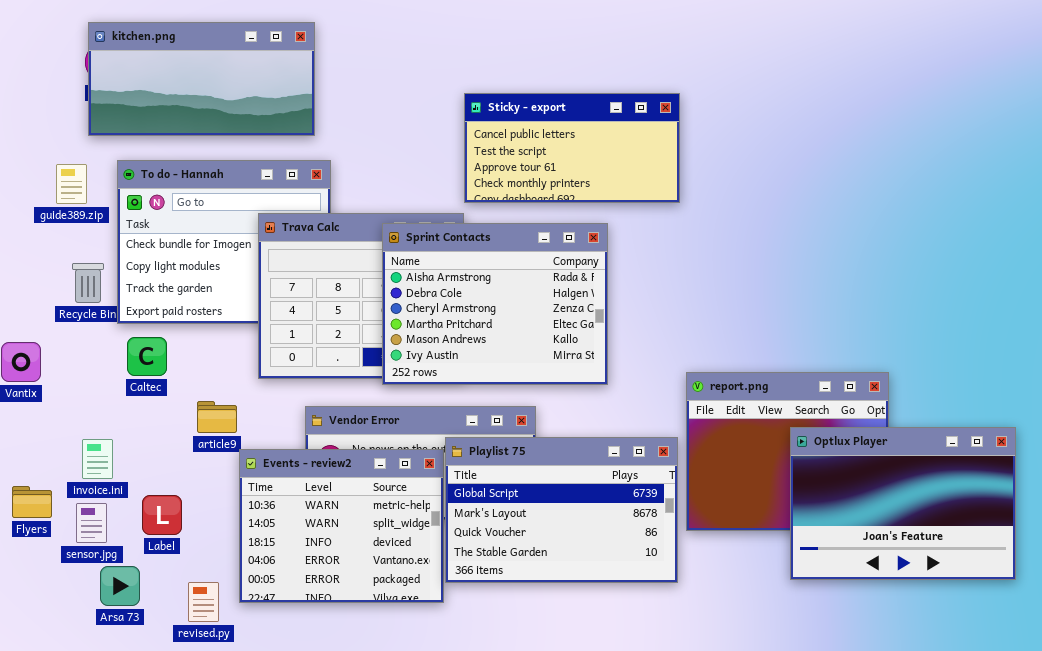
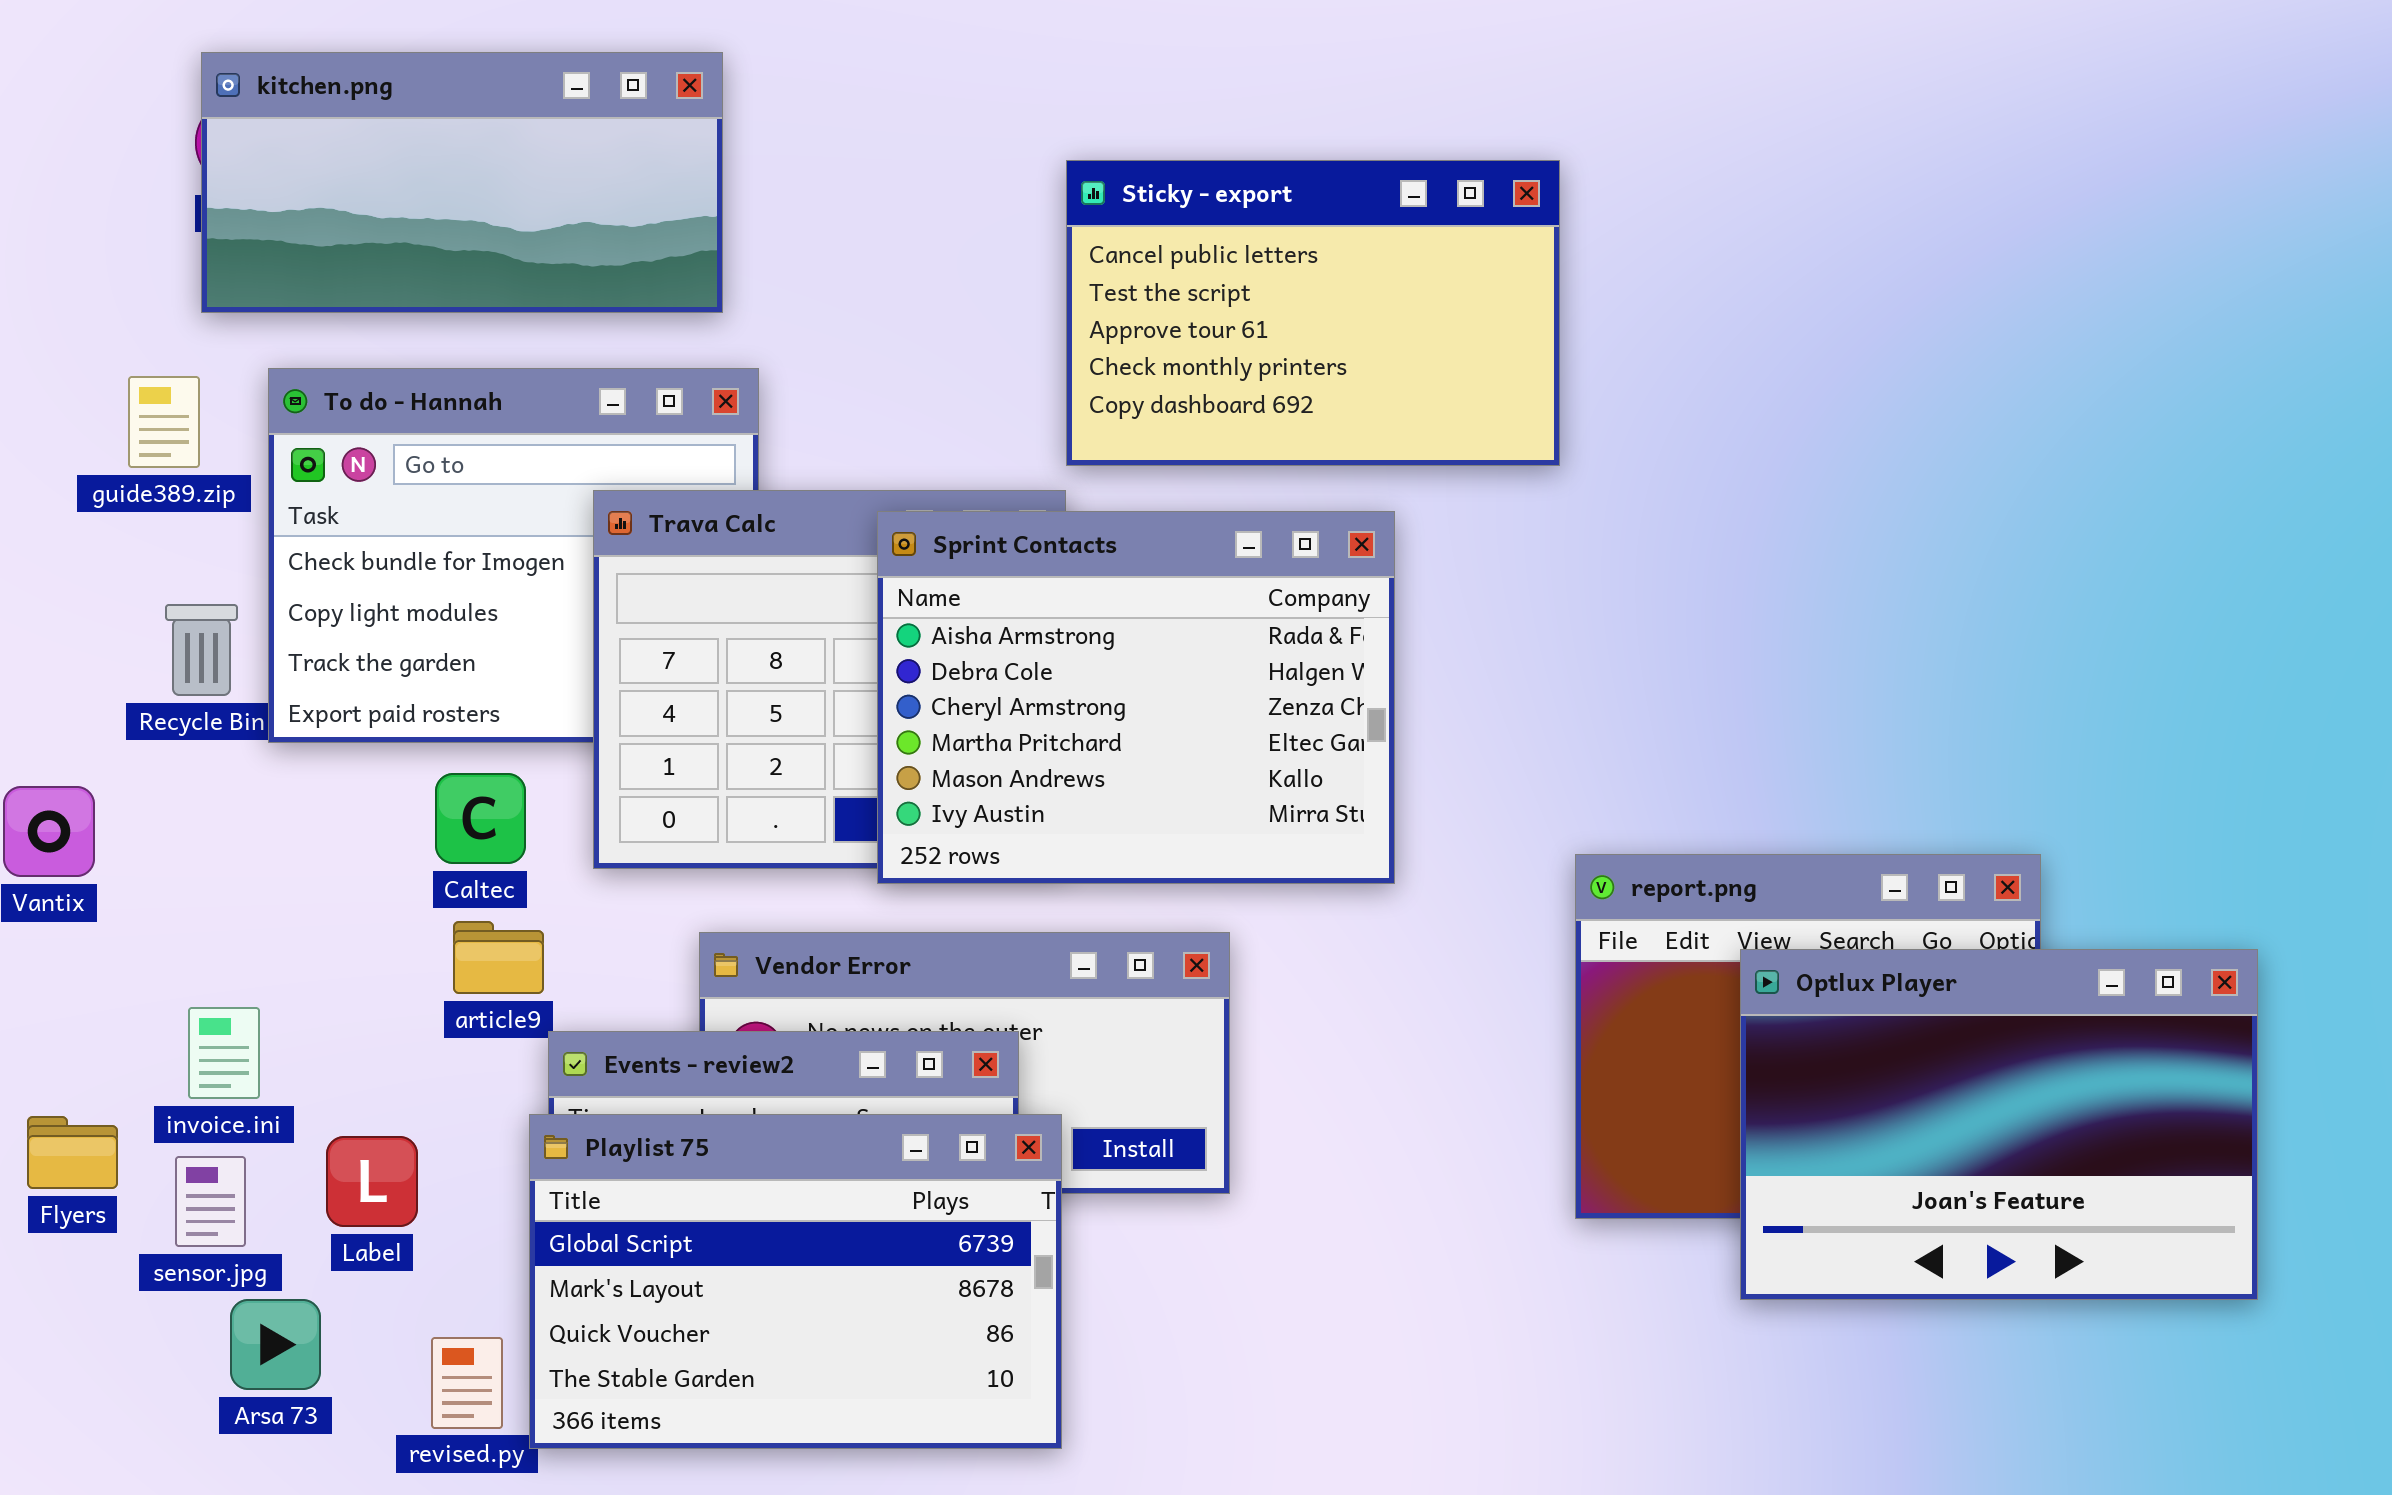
Sticky - export: [464,93,680,203] -> [1066,160,1560,466], resized
Caltec: [127,337,167,376] -> [435,773,526,864], moved
Optlux Player: [790,427,1016,580] -> [1740,949,2258,1300], moved
Playlist 75: [445,437,678,583] -> [529,1114,1062,1449], moved

